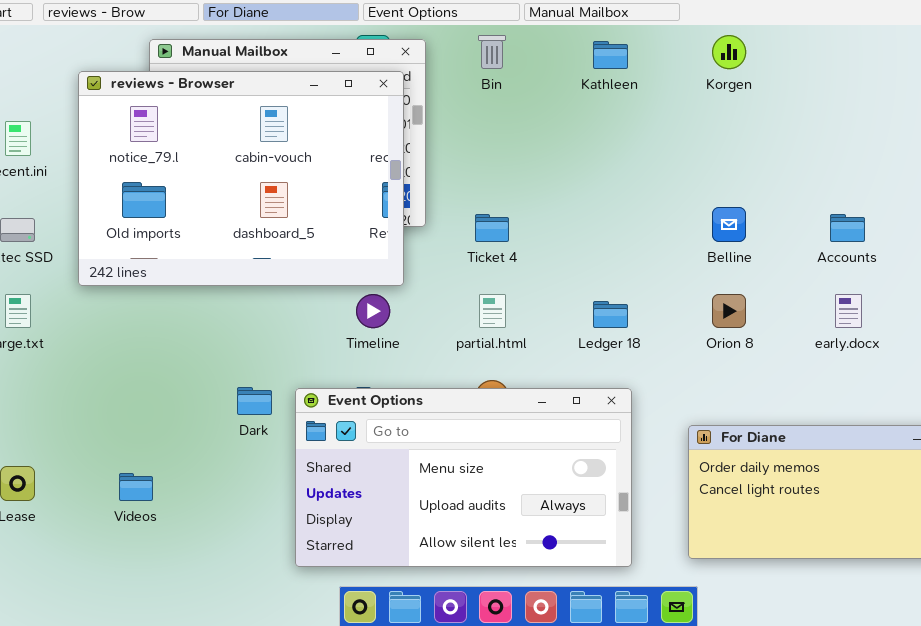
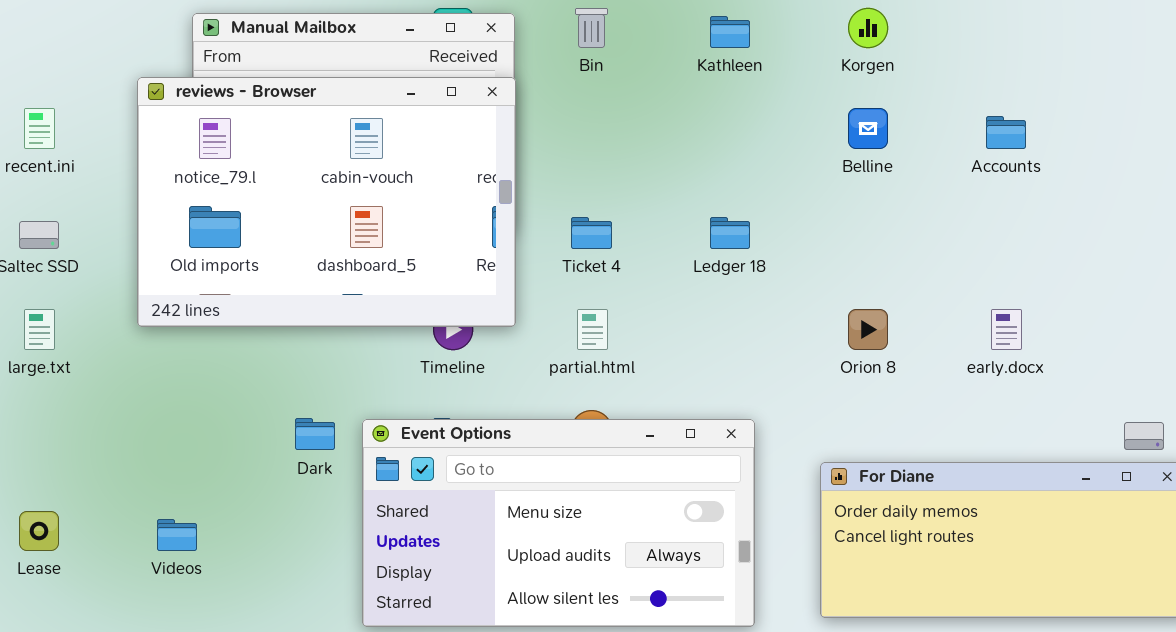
reviews - Browser: [78,71,404,286] -> [137,77,516,327], moved
Belline: [712,207,746,242] -> [848,108,888,149], moved
Accounts: [830,214,865,242] -> [986,116,1026,149], moved
Ledger 18: [593,301,628,328] -> [710,217,750,249], moved

